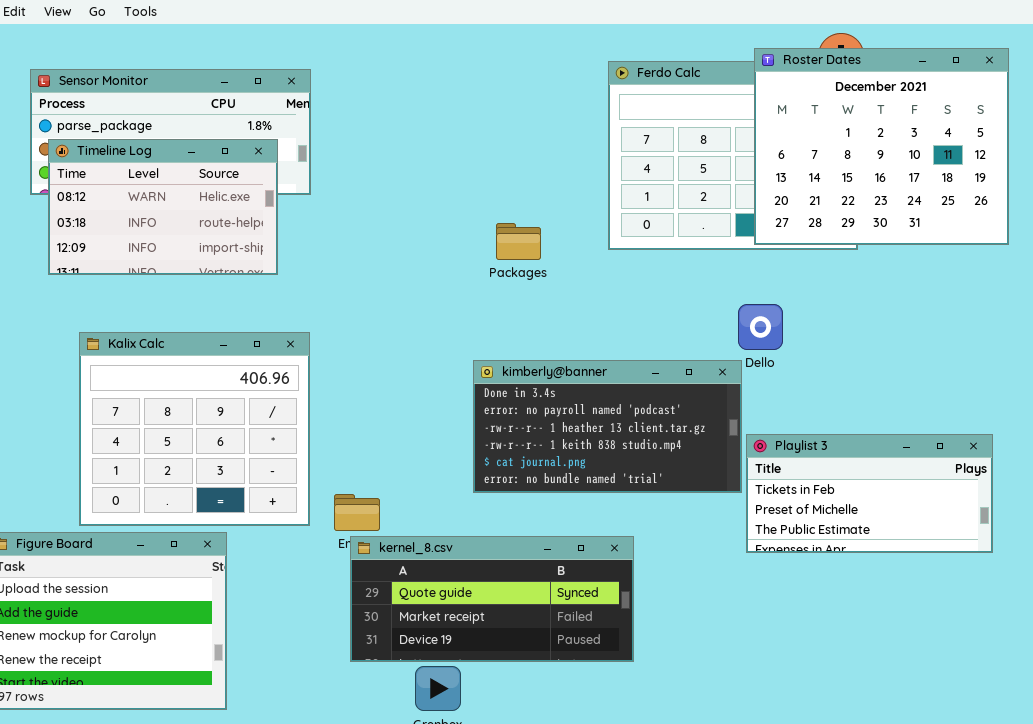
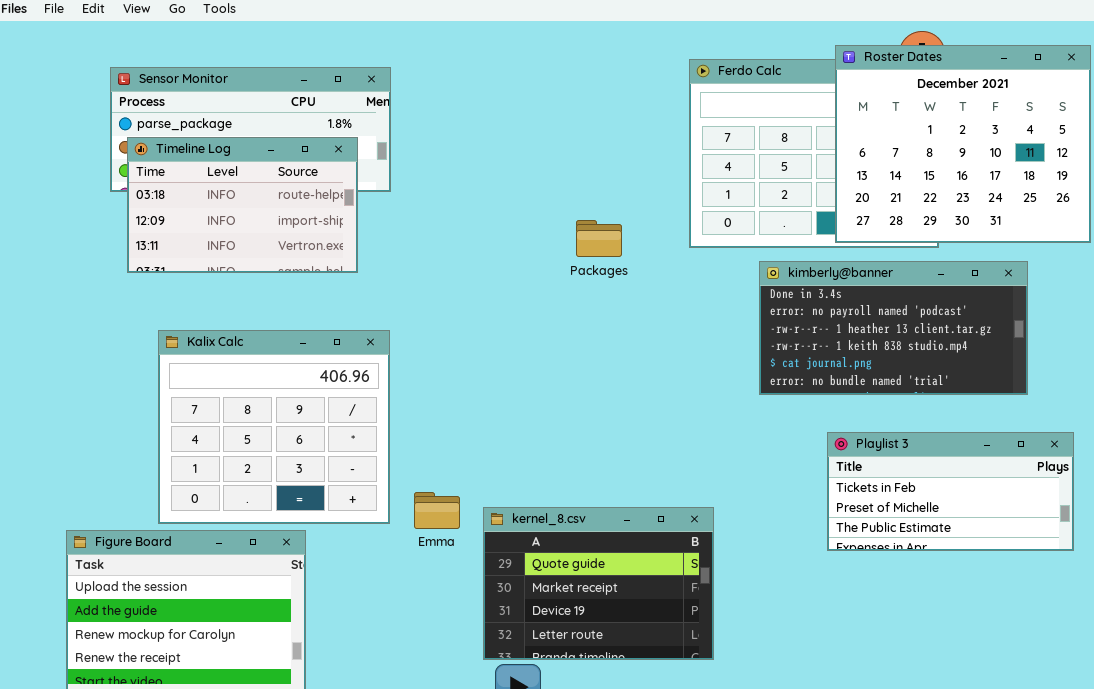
Timeline Log: [48,139,278,275] -> [127,137,358,273], scrolled down 1 row
kimberly@banner: [473,360,742,493] -> [759,261,1028,395], moved
kernel_8.csv: [350,536,634,662] -> [483,507,714,660], resized

